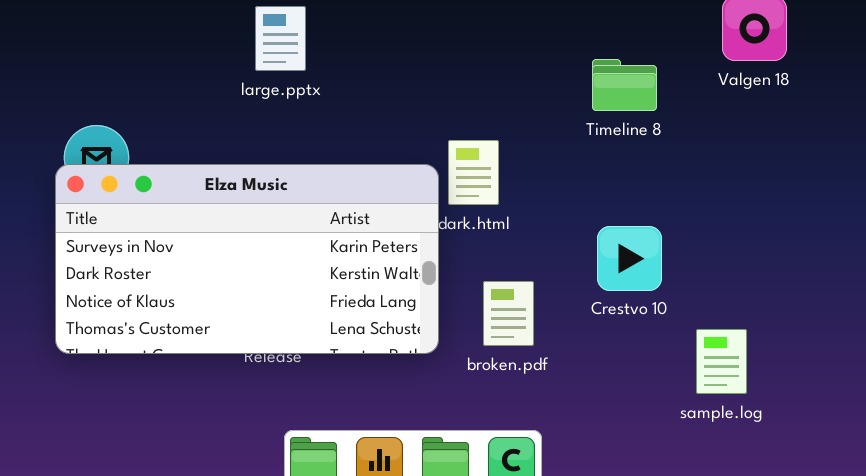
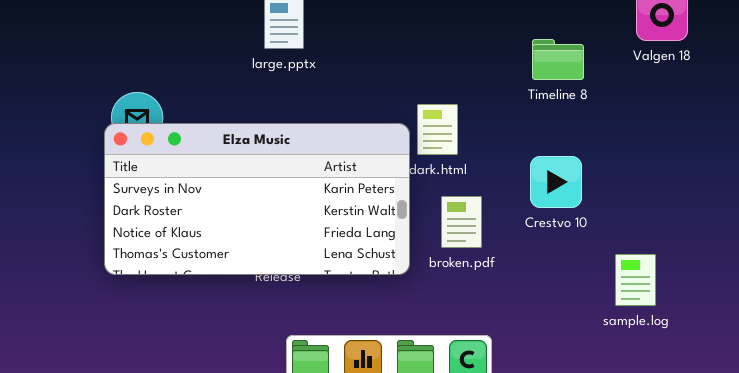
Crestvo 10: [597,226,662,291] -> [530,156,582,208], moved
broken.pdf: [483,281,534,346] -> [441,196,482,248], moved

